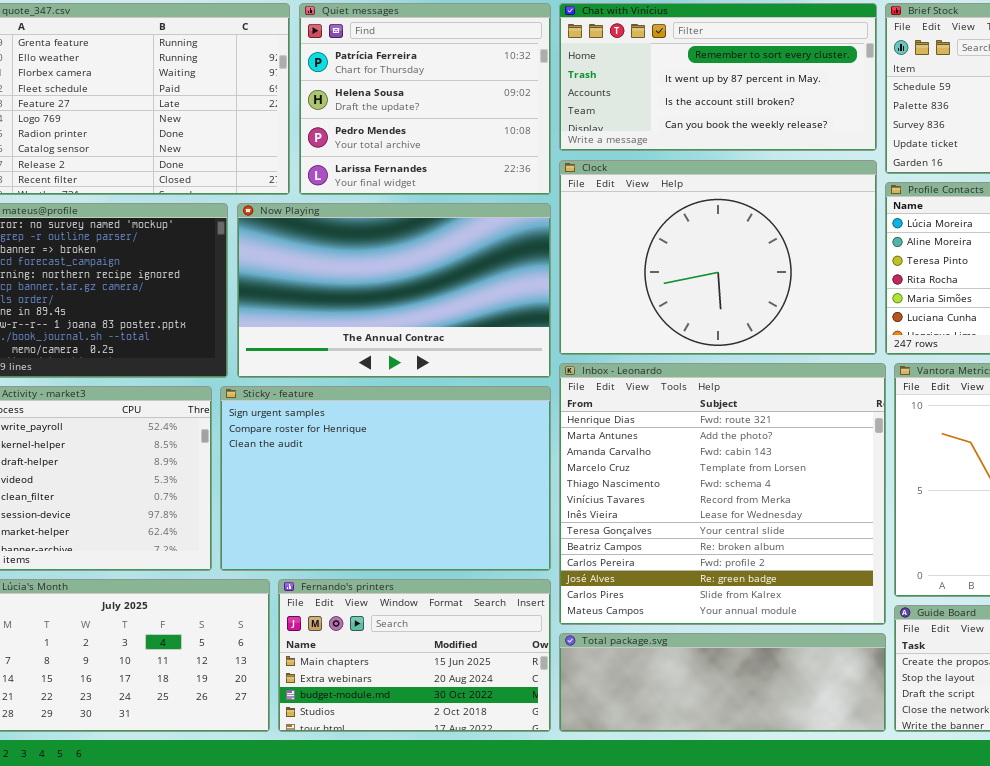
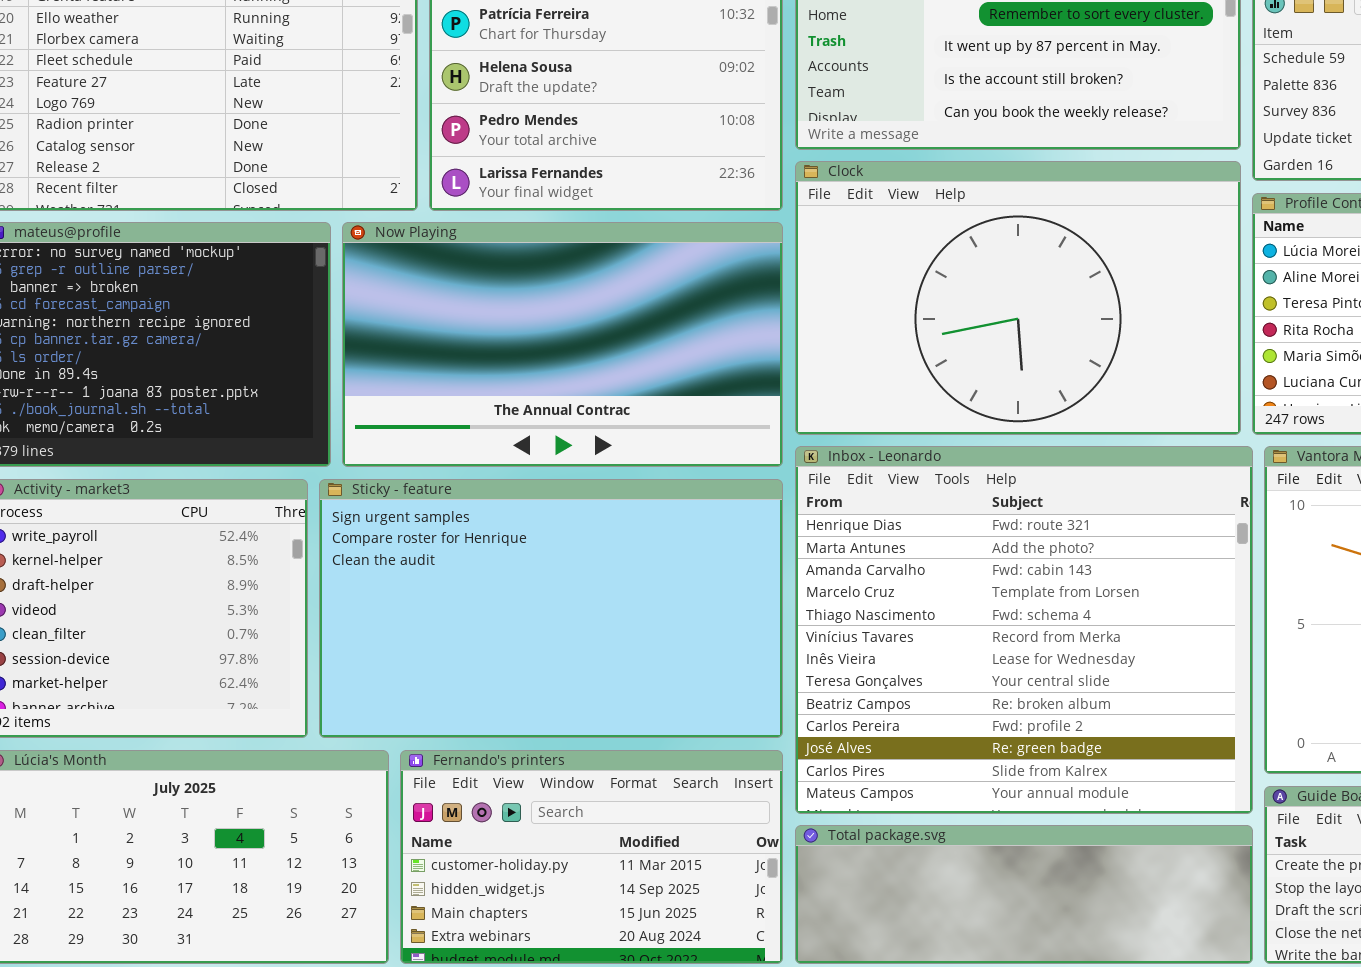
Fernando's printers: [278,579,551,732] -> [400,750,783,964], scrolled up 2 rows

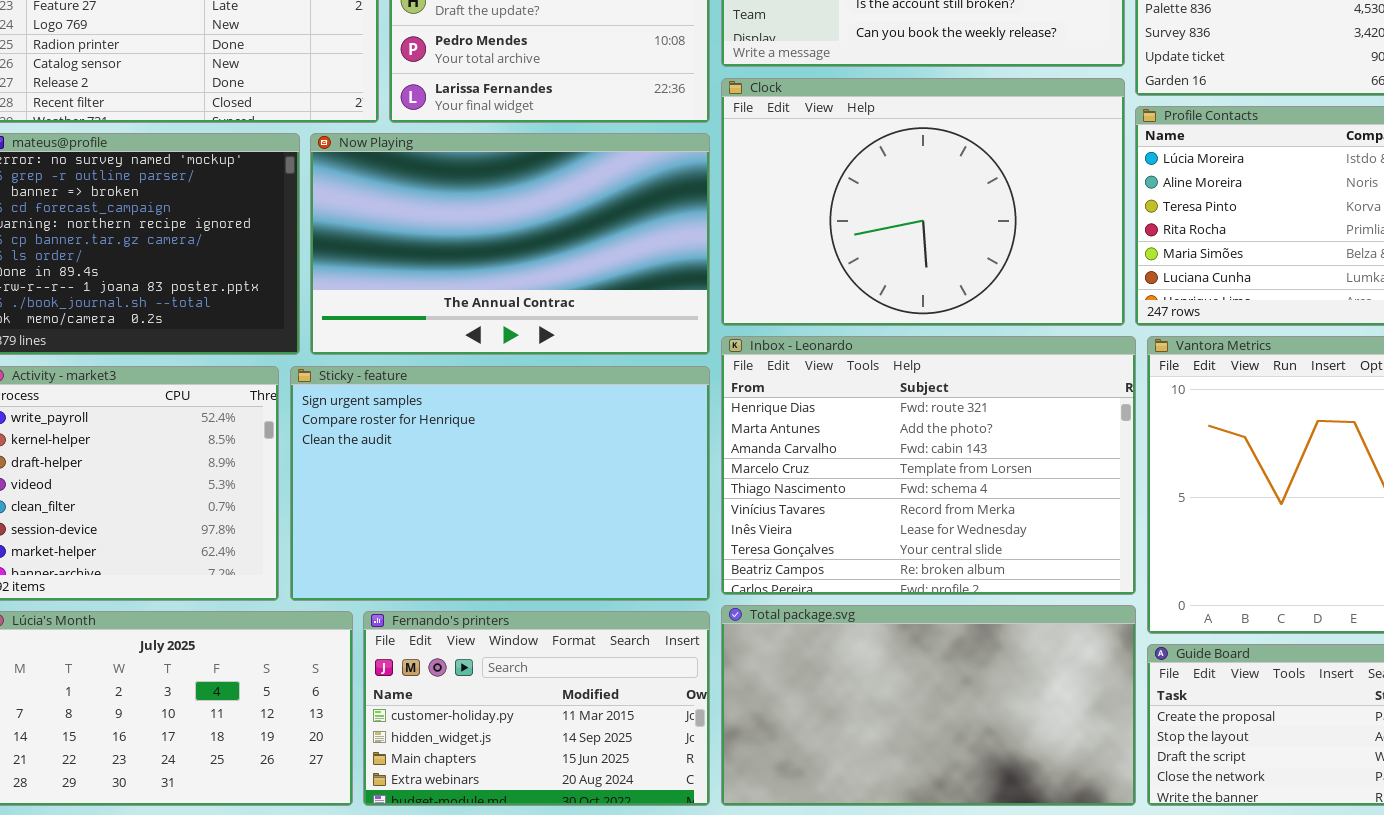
Inbox - Leonardo: [795,446,1253,814] -> [721,336,1136,595], resized
Total package.svg: [795,825,1253,964] -> [721,605,1136,806], resized

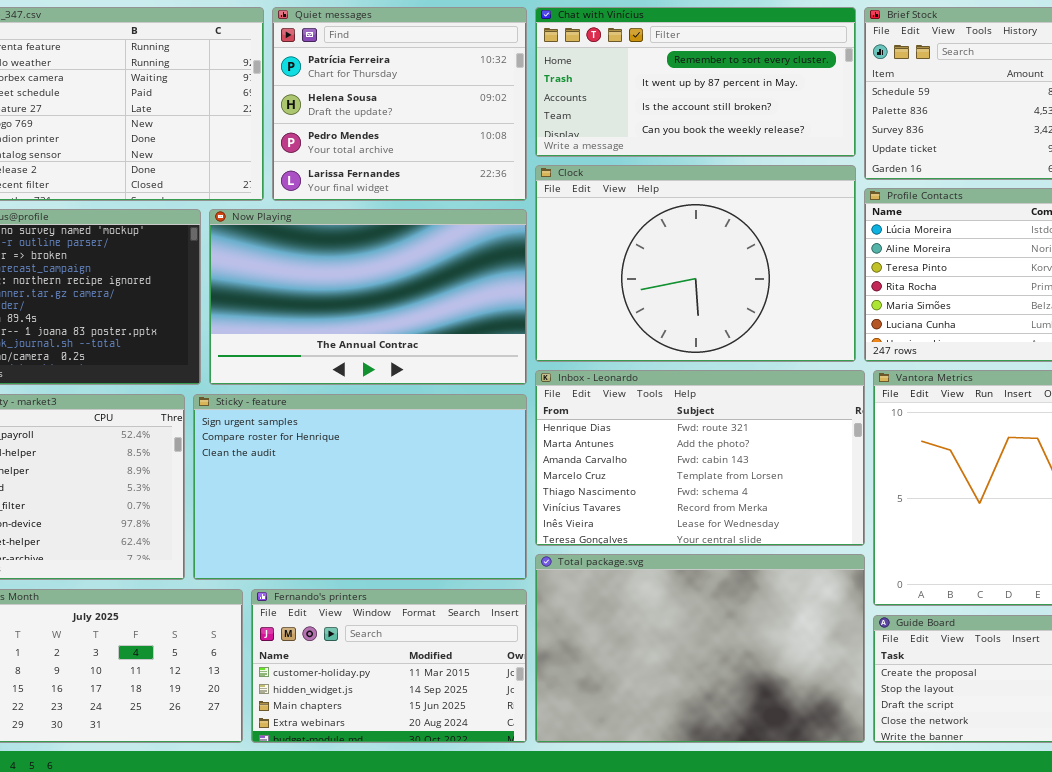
Inbox - Leonardo: [721,336,1136,595] -> [535,370,865,546], resized
Total package.svg: [721,605,1136,806] -> [535,554,865,743], resized

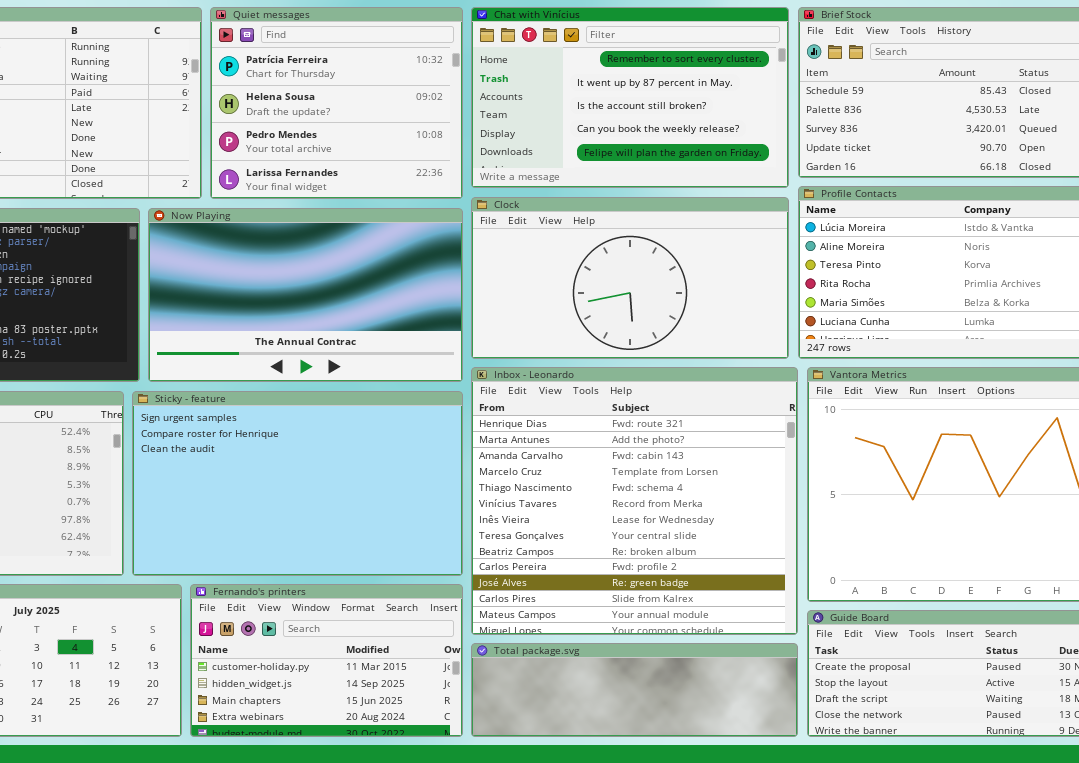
Chat with Vinícius: [535,7,856,157] -> [471,7,789,188], resized
Clock: [535,165,856,362] -> [471,197,789,359], resized
Inbox - Leonardo: [535,370,865,546] -> [471,367,798,635], resized
Total package.svg: [535,554,865,743] -> [471,643,798,737], resized

